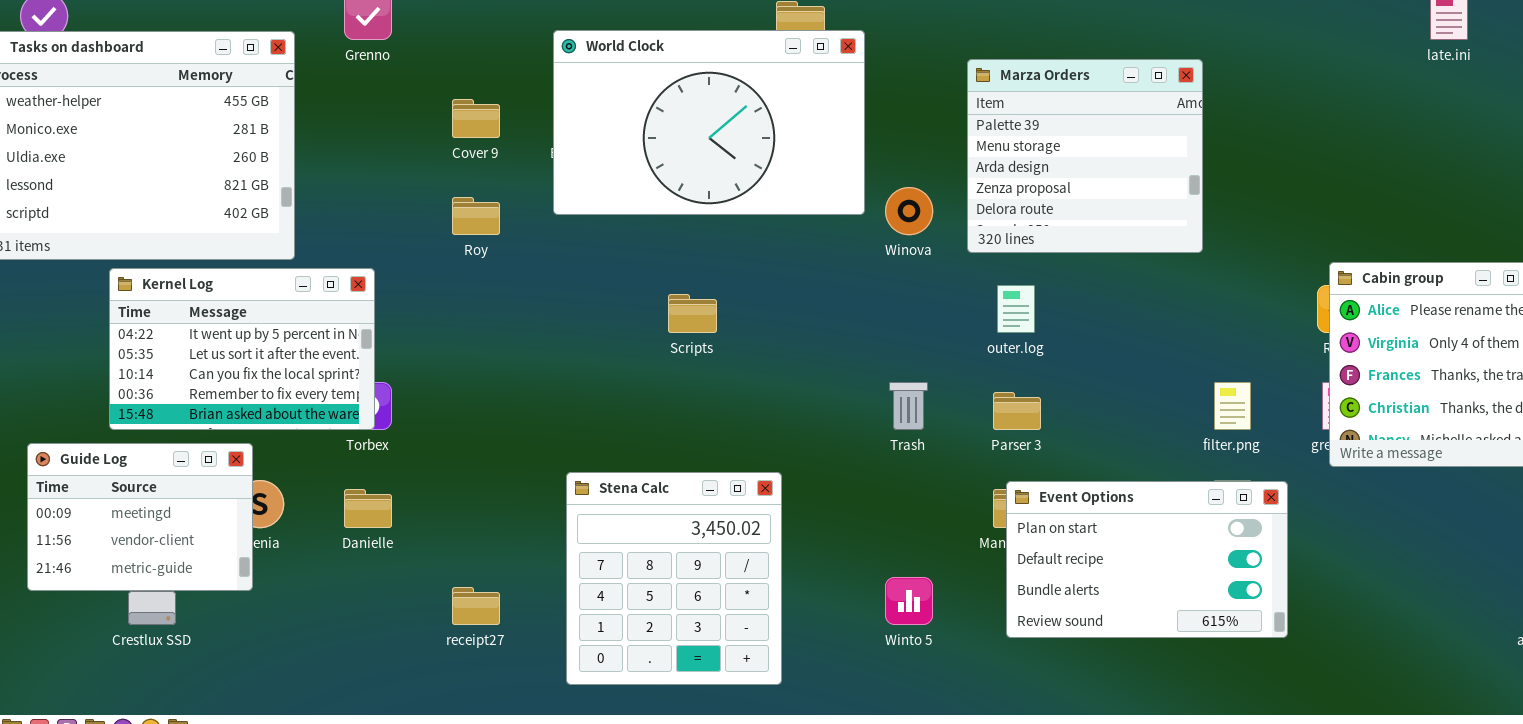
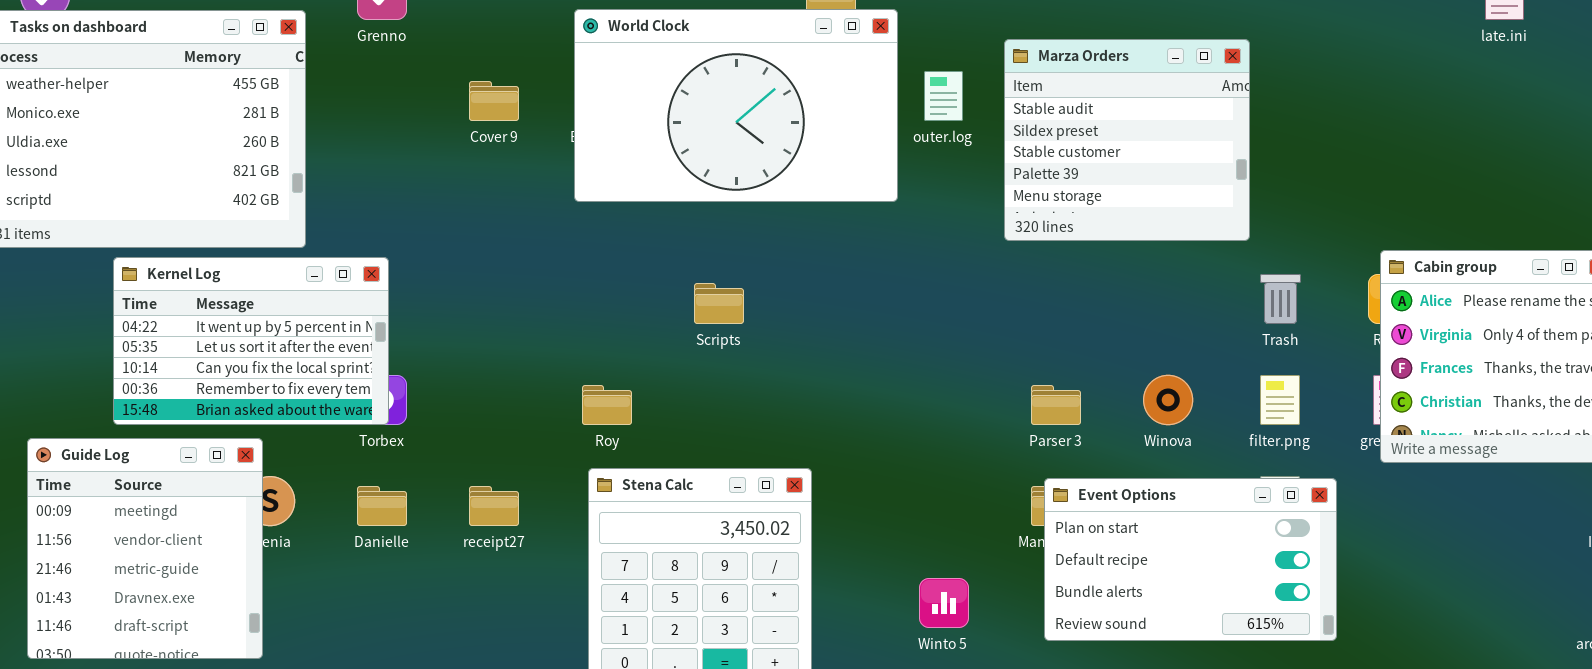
Marza Orders: [967,59,1203,253] -> [1004,39,1250,241], scrolled up 3 rows
Winova: [885,187,933,235] -> [1143,375,1193,425], moved
Roy: [452,197,500,235] -> [582,385,632,425], moved
outer.log: [997,285,1035,333] -> [924,71,963,121], moved
Trash: [889,382,928,430] -> [1260,274,1301,324], moved
Guide Log: [27,443,253,591] -> [27,438,263,659], resized
receipt27: [452,587,500,625] -> [469,486,519,526], moved

